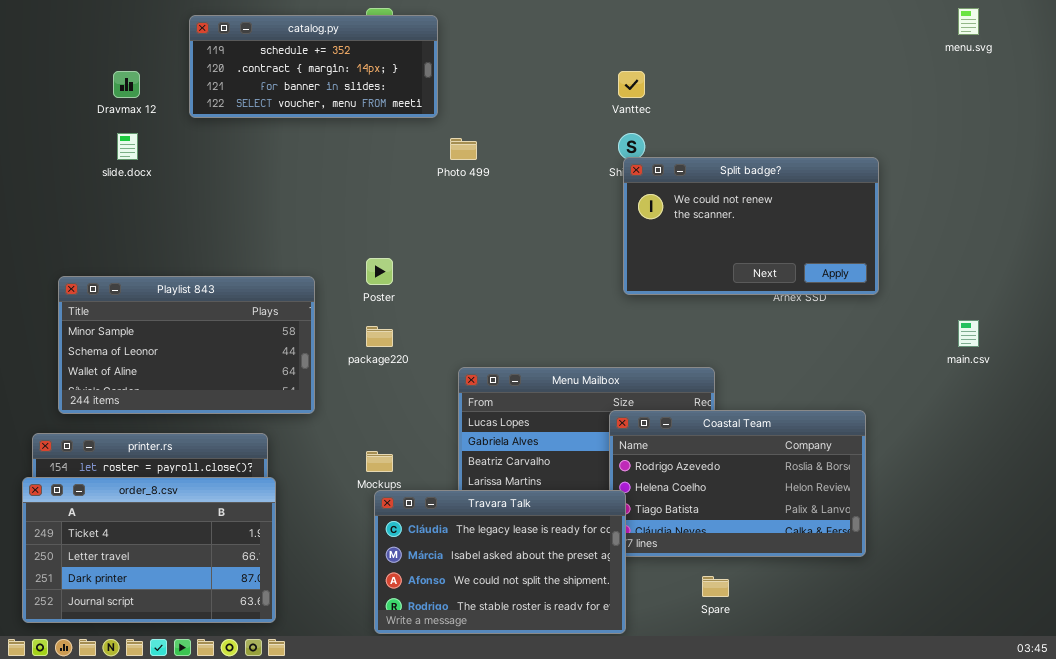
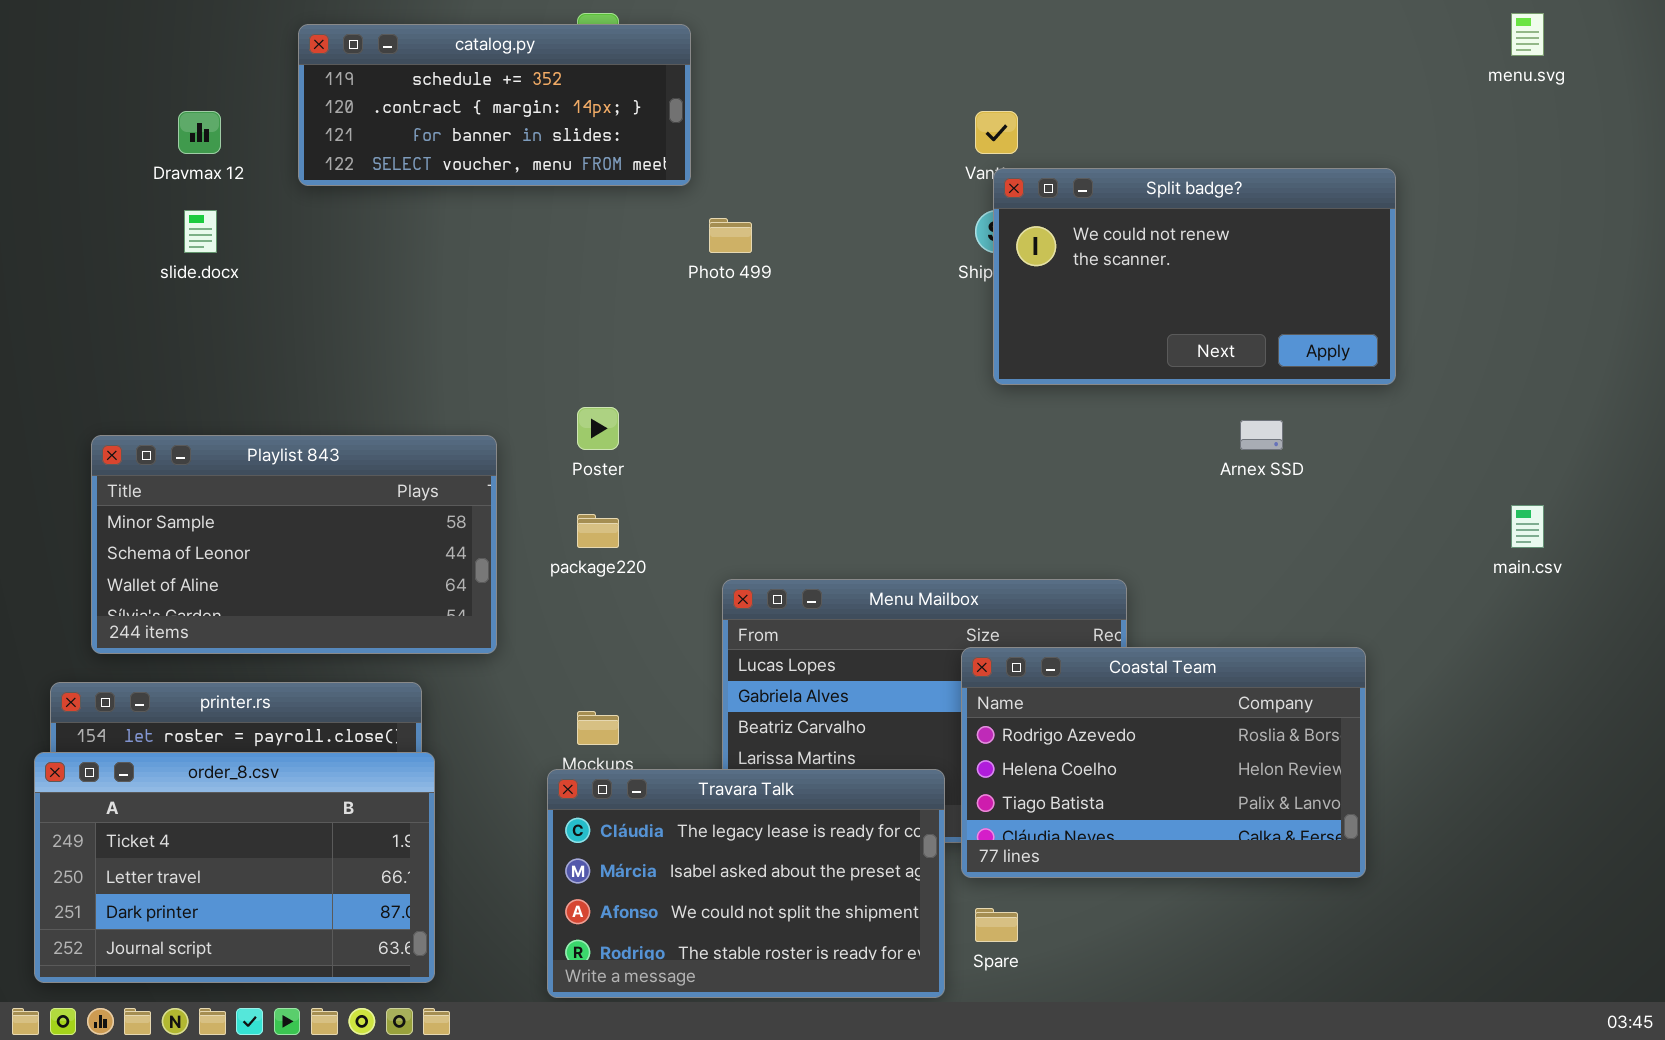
Split badge?: [623,157,879,295] -> [993,168,1396,385], moved
Travara Talk: [374,490,626,634] -> [547,769,945,998], moved
Spare: [702,576,729,597] -> [975,908,1018,942], moved

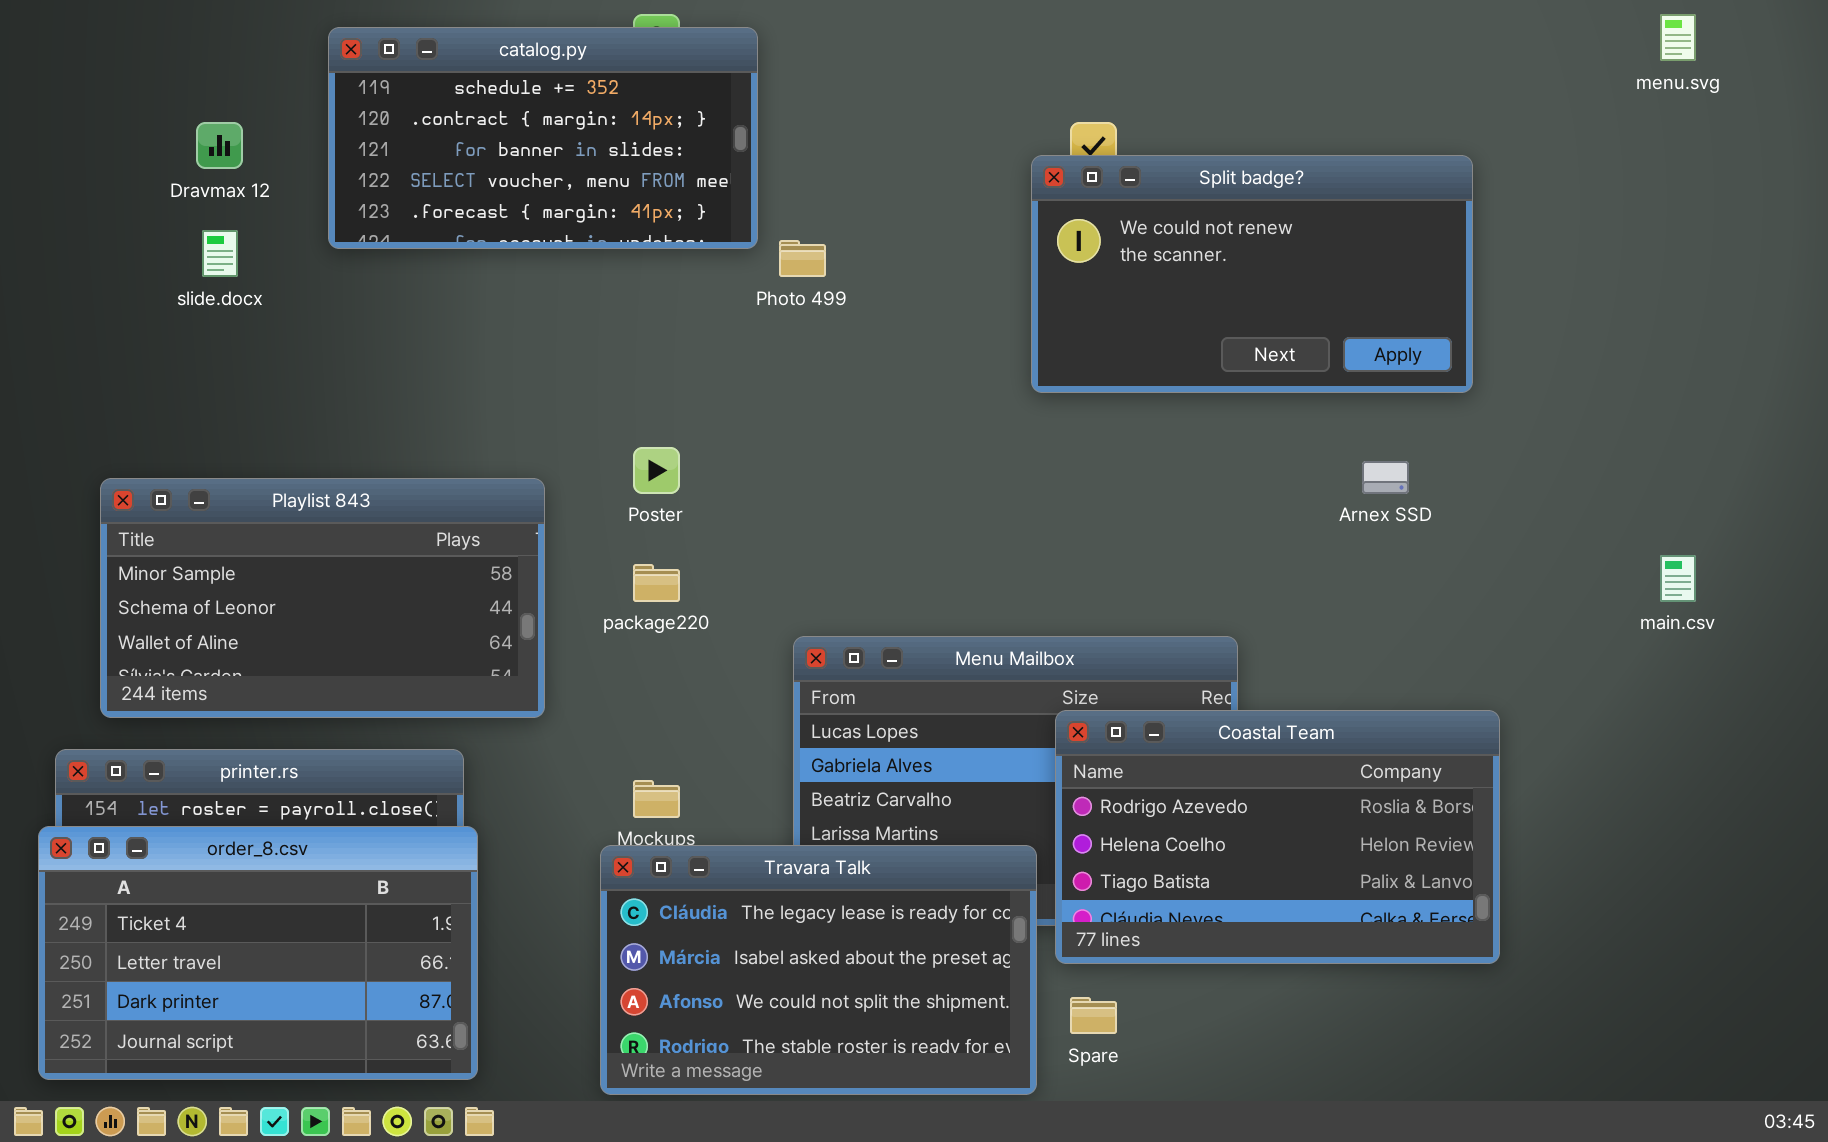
catalog.py: [298,24,691,186] -> [328,27,758,249], resized
Split badge?: [993,168,1396,385] -> [1031,155,1473,393], moved

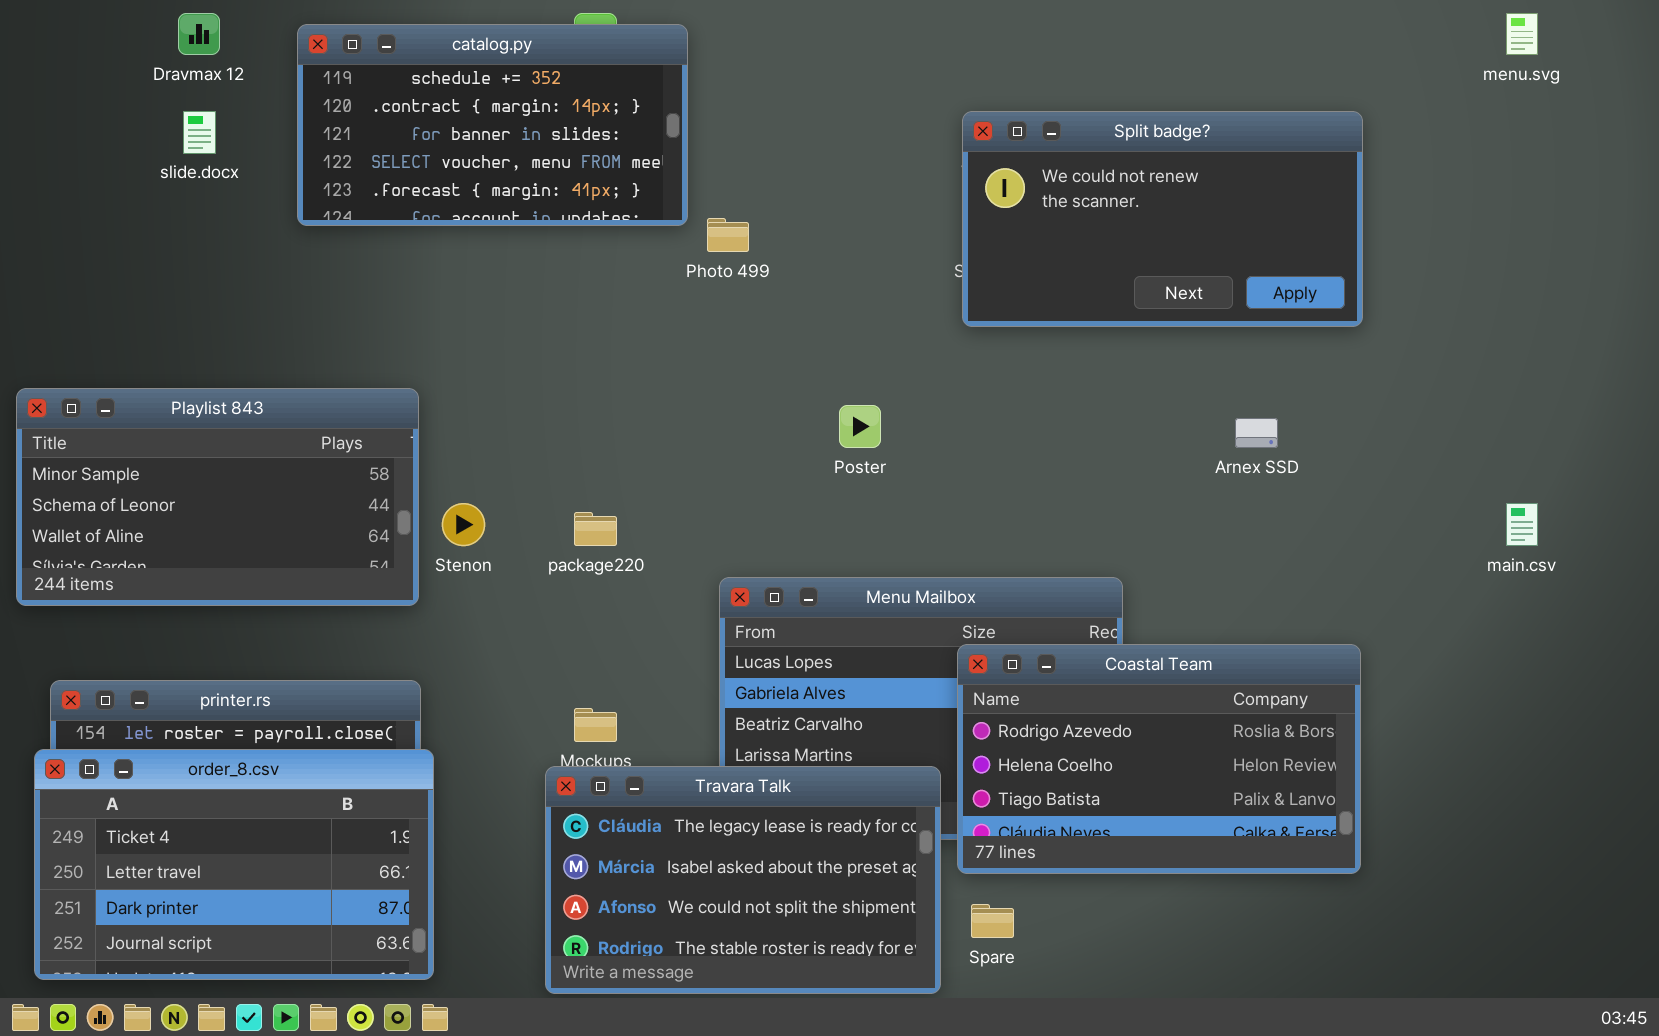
Dravmax 12: [196,122,243,169] -> [178,13,220,55], moved
Split badge?: [1031,155,1473,393] -> [962,111,1363,327], moved
slide.docx: [202,230,238,277] -> [183,111,216,154], moved
Poster: [633,447,680,494] -> [839,405,881,448], moved
Playlist 843: [100,478,545,718] -> [16,388,419,606], moved

